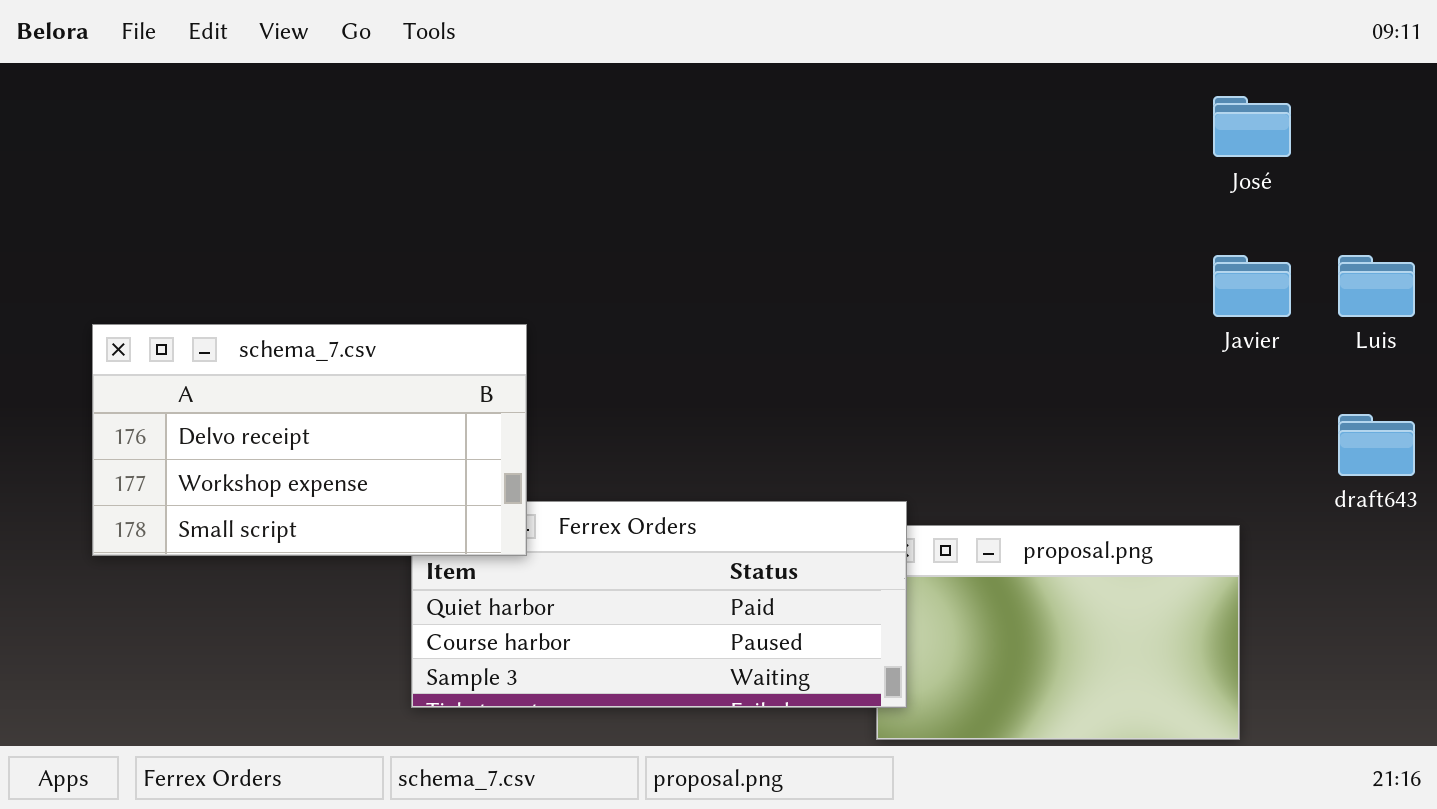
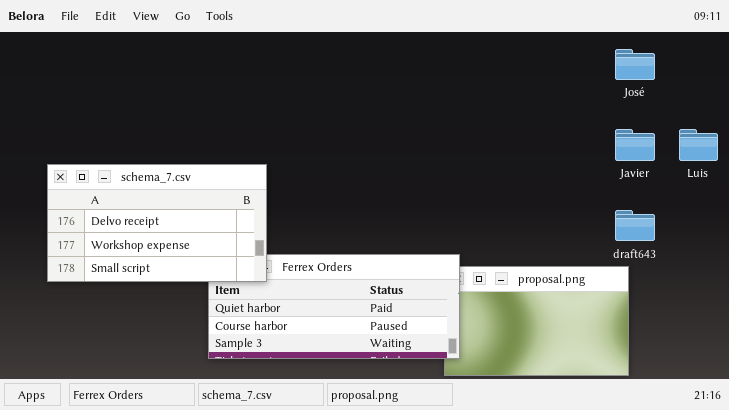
draft643: [1338,414,1415,476] -> [615,210,655,241], moved

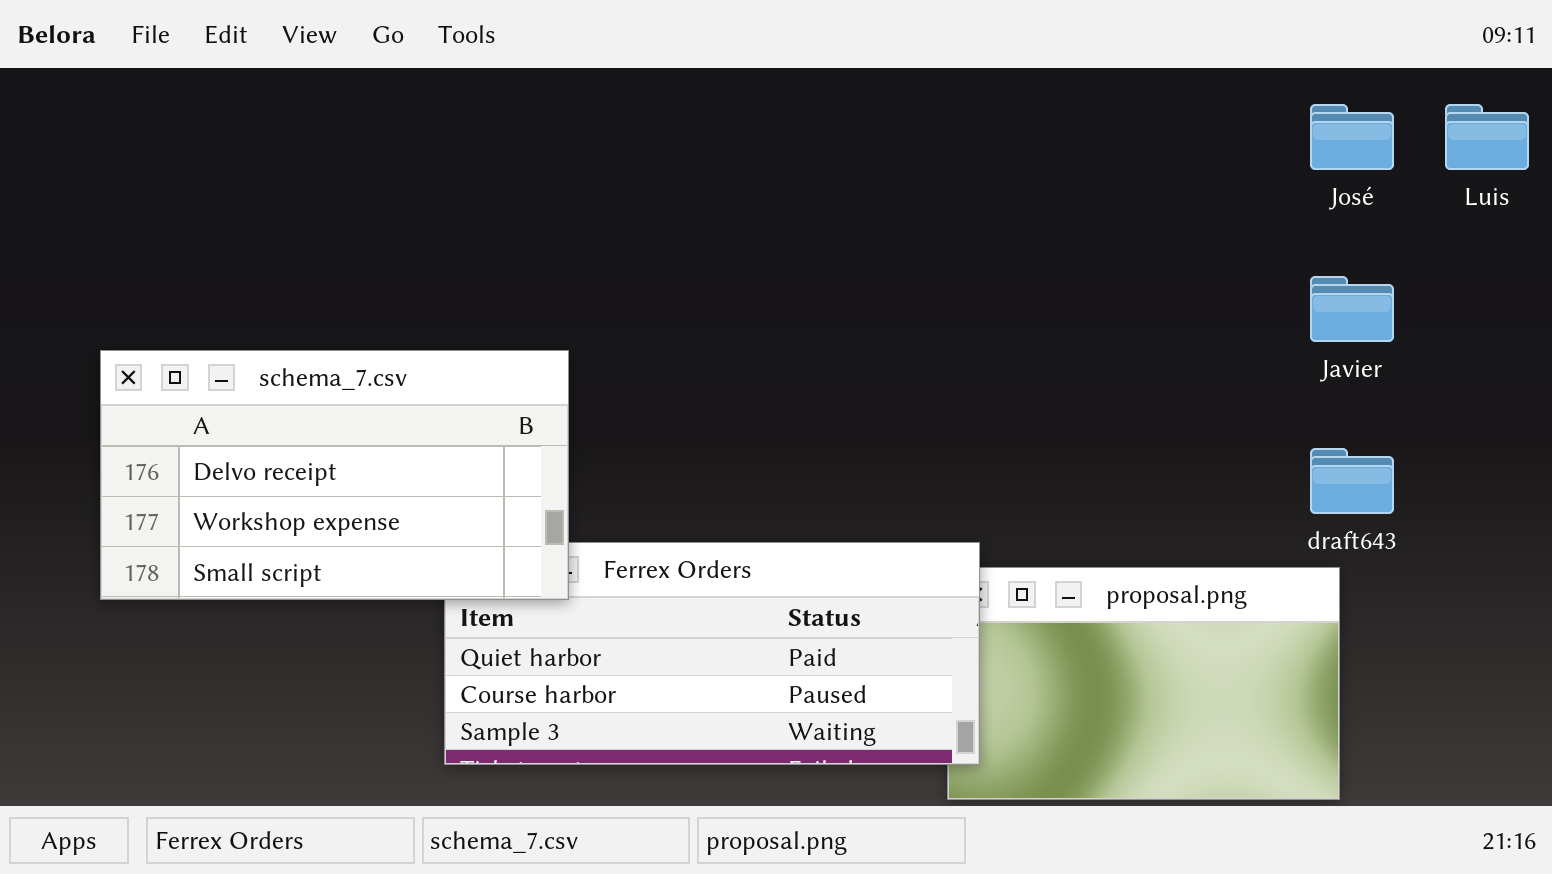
Luis: [679,129,718,161] -> [1445,104,1529,170], moved

